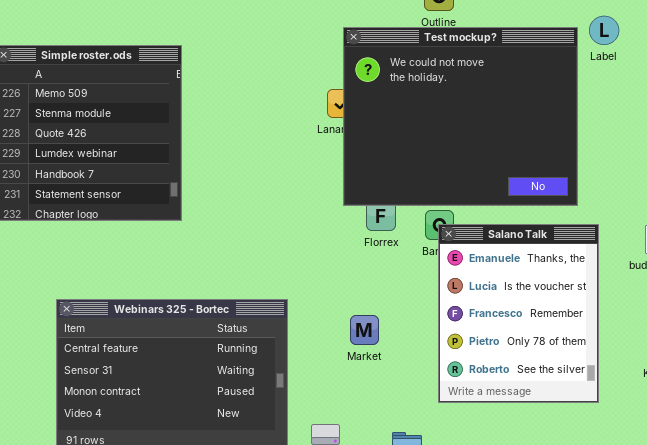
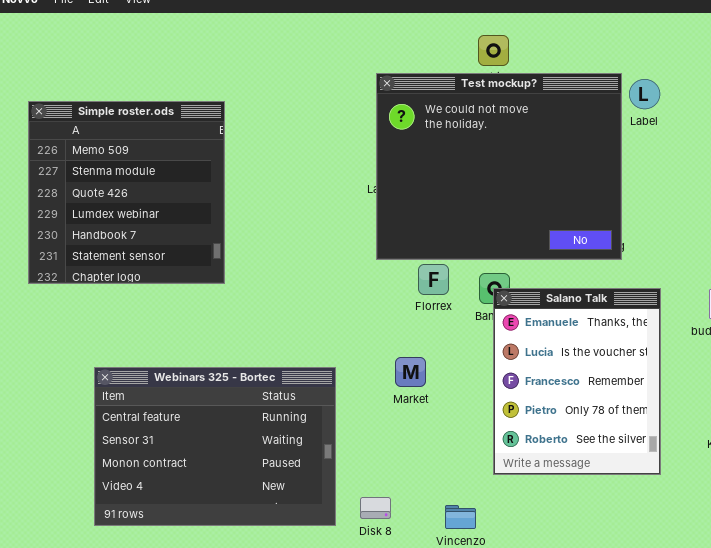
Label: [589,16,619,45] -> [629,79,660,109], moved
Test mockup?: [343,27,578,206] -> [376,73,622,260], moved
Market: [350,315,379,345] -> [395,357,426,387], moved

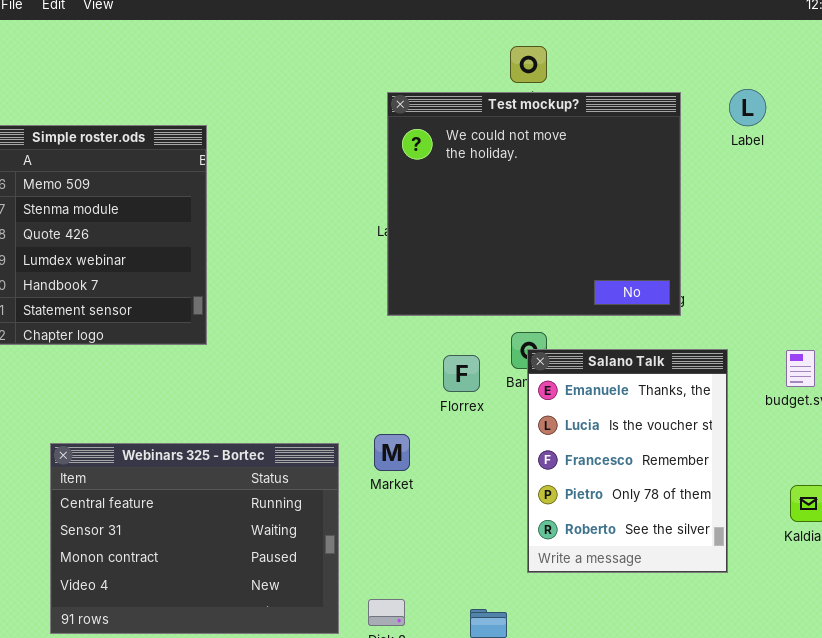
Label: [629,79,660,109] -> [729,89,766,126], moved
Florrex: [418,264,449,295] -> [443,355,480,392], moved
Market: [395,357,426,387] -> [374,434,410,471], moved

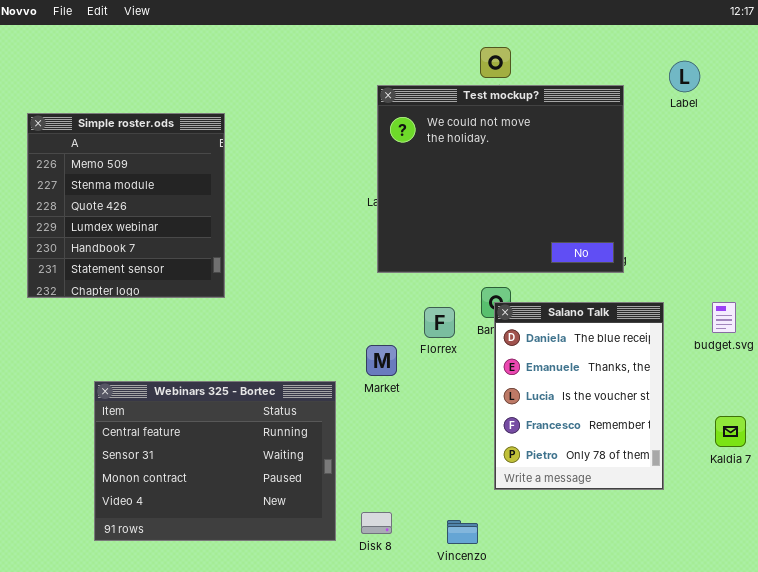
Label: [729,89,766,126] -> [669,61,700,92], moved
Salano Talk: [527,349,728,573] -> [494,302,664,490], scrolled up 1 row
Market: [374,434,410,471] -> [366,345,397,376], moved

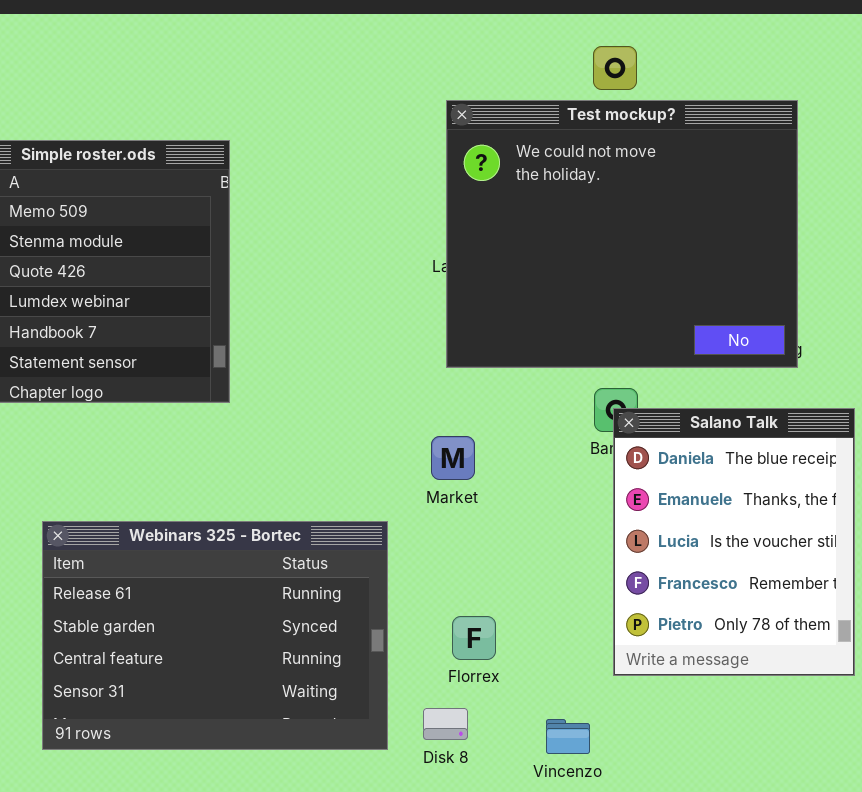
Florrex: [424,307,455,338] -> [452,616,496,660], moved
Market: [366,345,397,376] -> [431,436,475,480], moved
Webinars 325 - Bortec: [94,381,336,541] -> [42,521,388,750], scrolled up 2 rows

